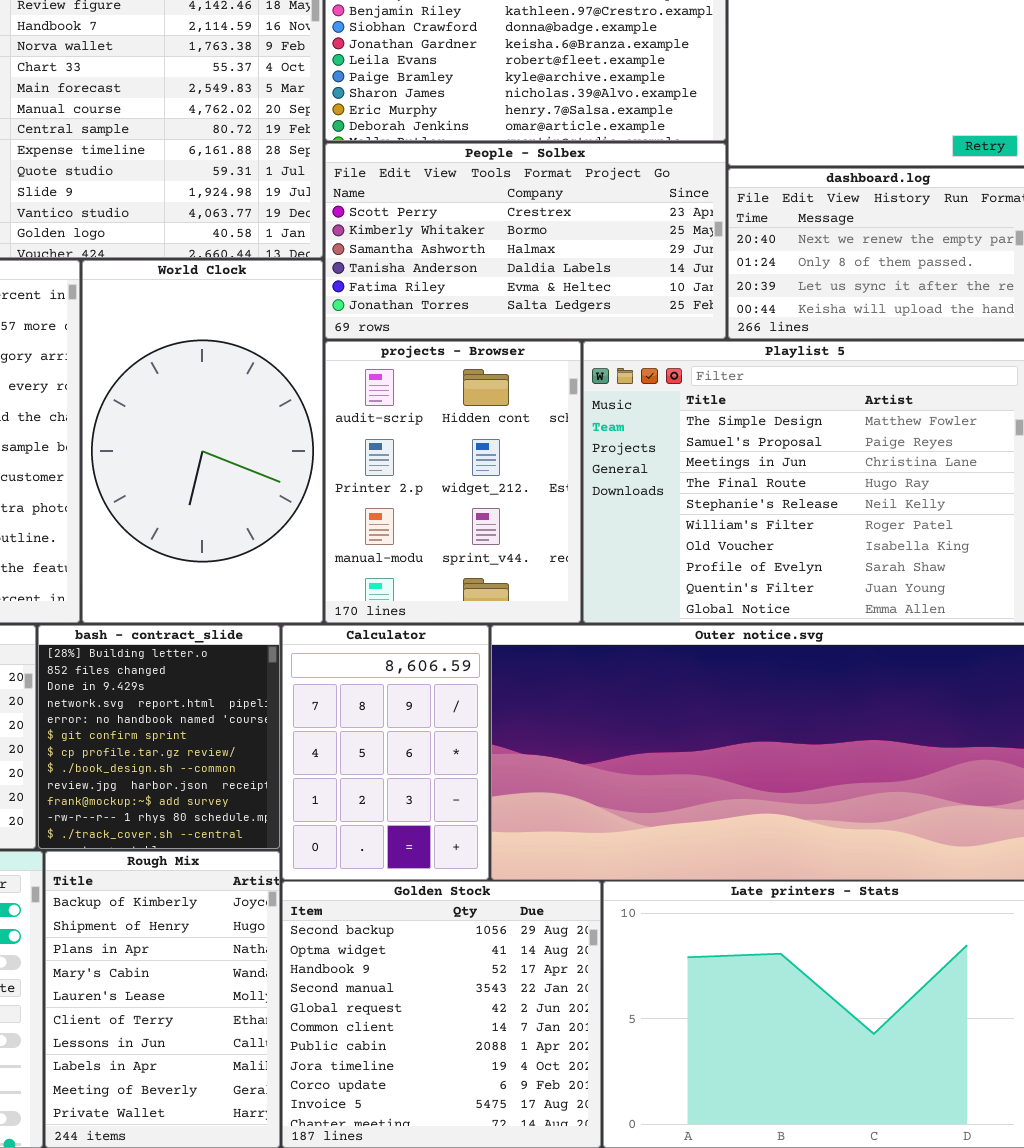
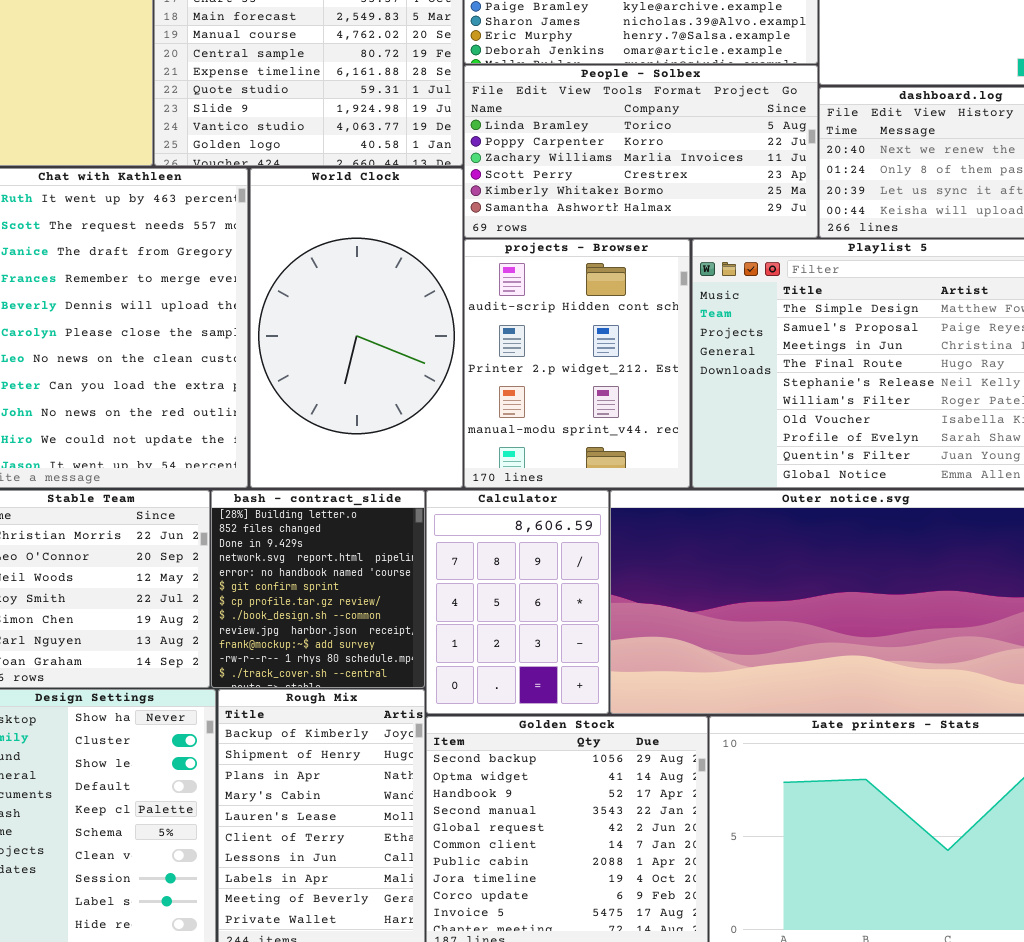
People - Solbex: [325,143,726,339] -> [464,65,818,238], scrolled up 3 rows

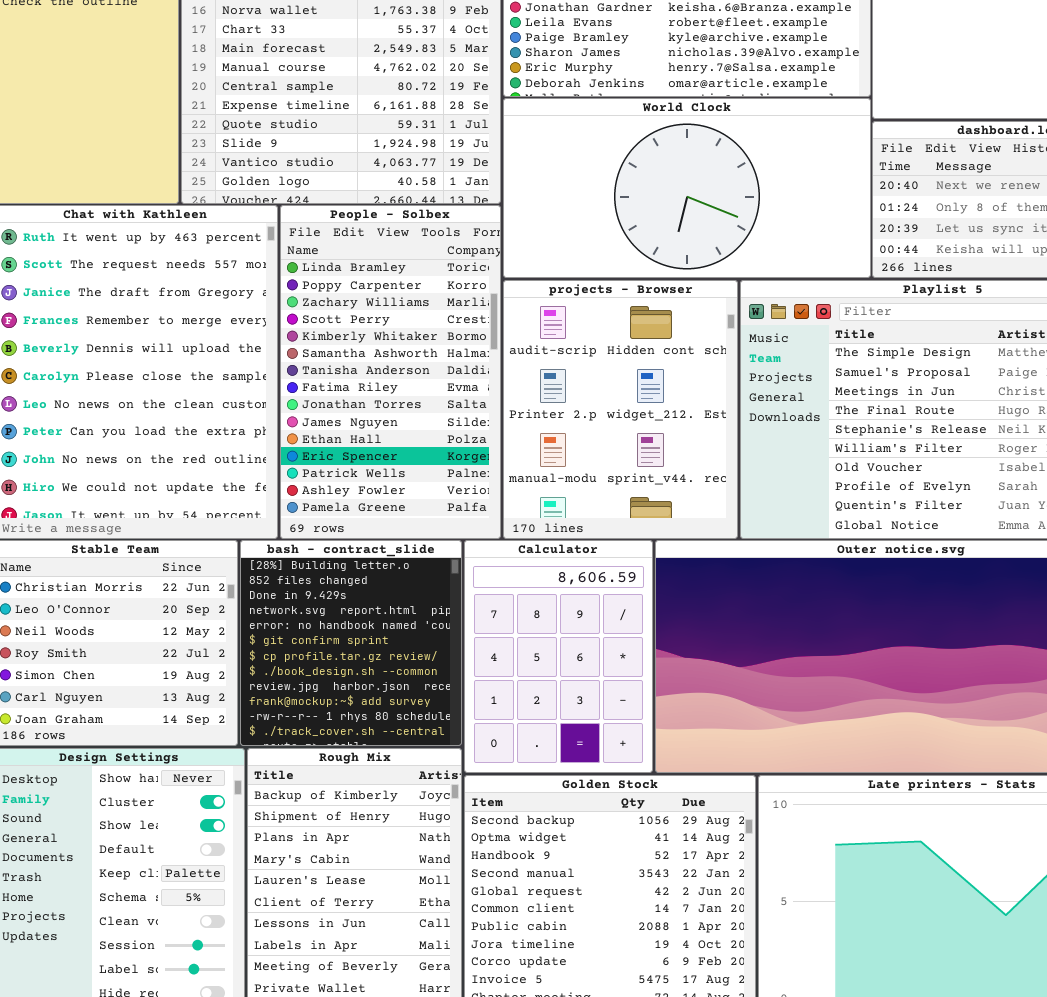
People - Solbex: [464,65,818,238] -> [280,205,501,539], moved, resized
World Clock: [250,168,463,488] -> [503,98,871,278], moved, resized

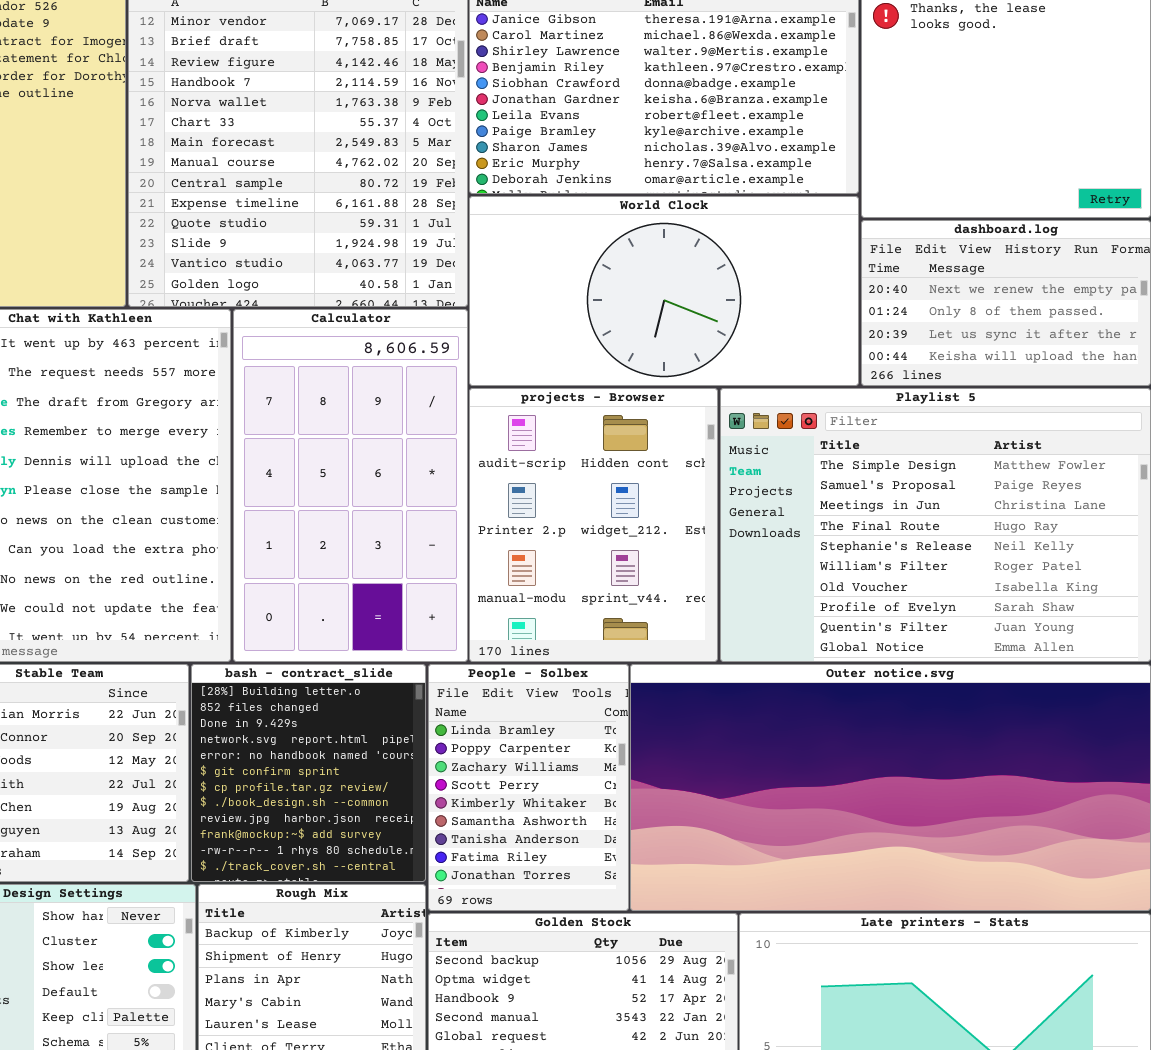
People - Solbex: [280,205,501,539] -> [428,664,629,911], moved, resized
Calculator: [464,540,653,773] -> [233,309,468,662], moved, resized

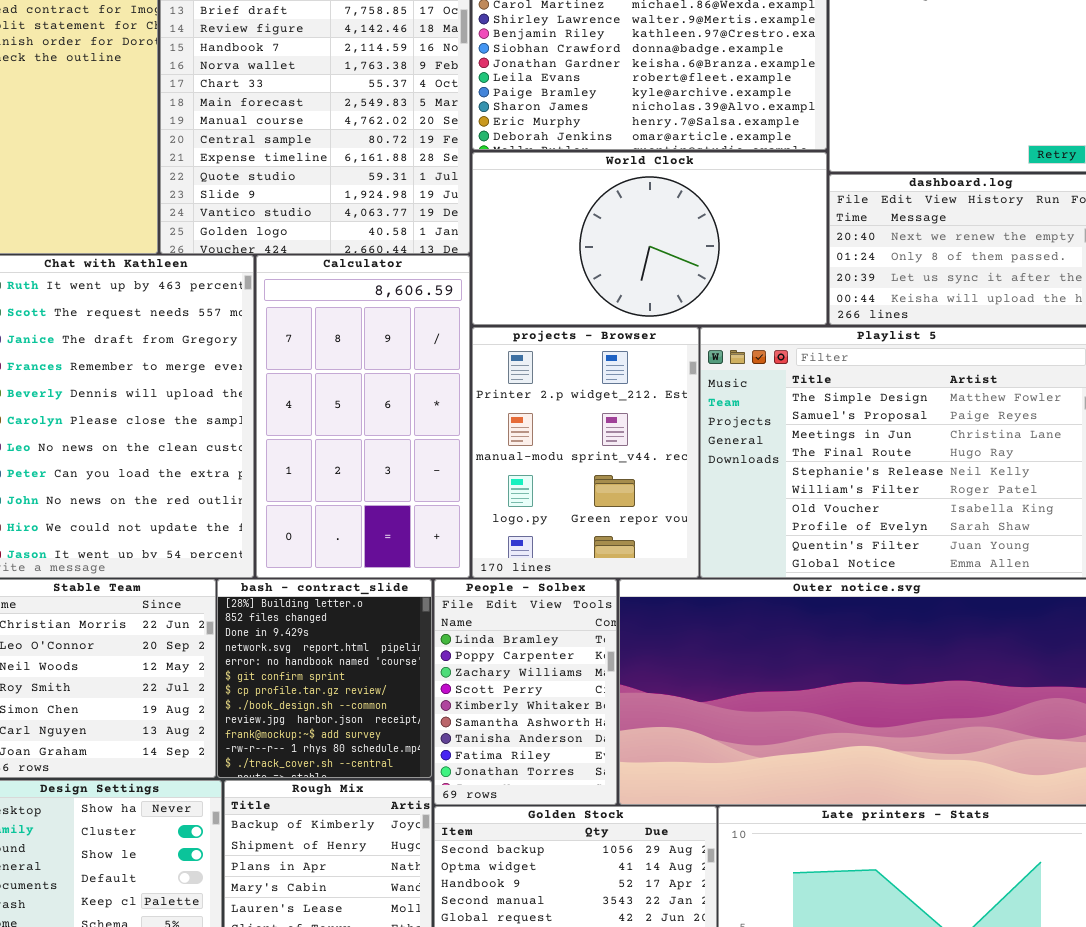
projects - Browser: [469,388,718,662] -> [472,327,699,578], scrolled down 1 row

